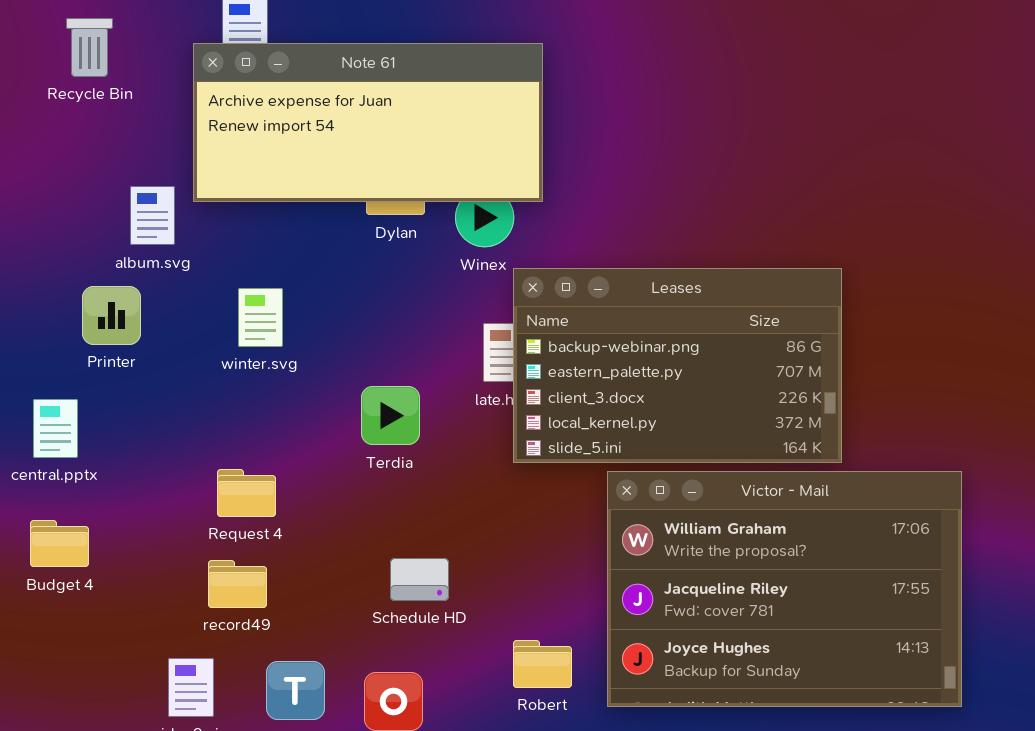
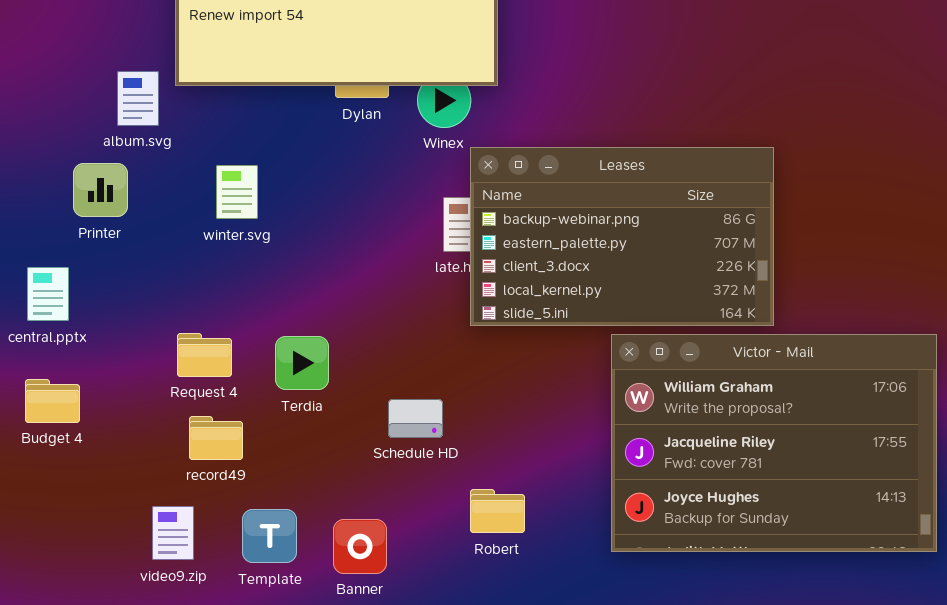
Terdia: [361,386,420,445] -> [275,336,329,390], moved
Request 4: [217,469,276,517] -> [177,333,232,377], moved
Victor - Mail: [607,471,962,707] -> [611,334,937,552], moved
Schedule HD: [390,558,449,601] -> [388,399,443,438], moved

